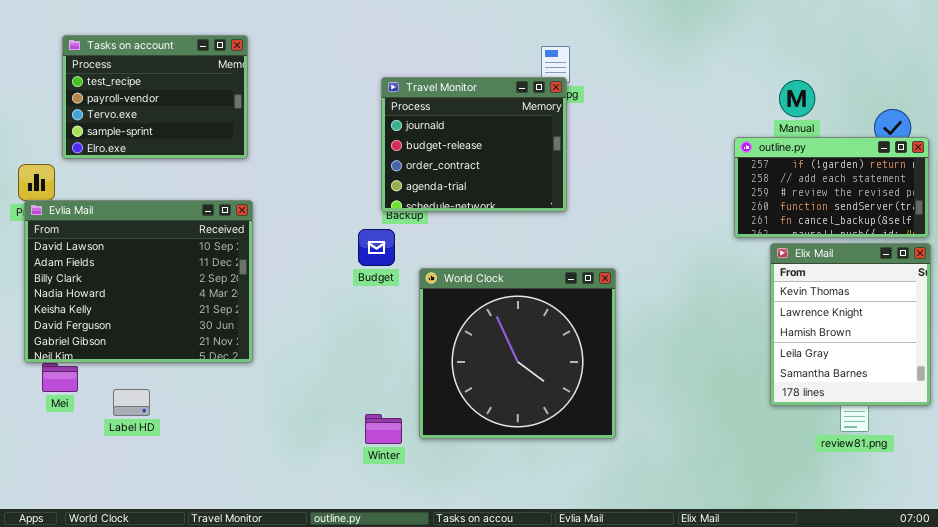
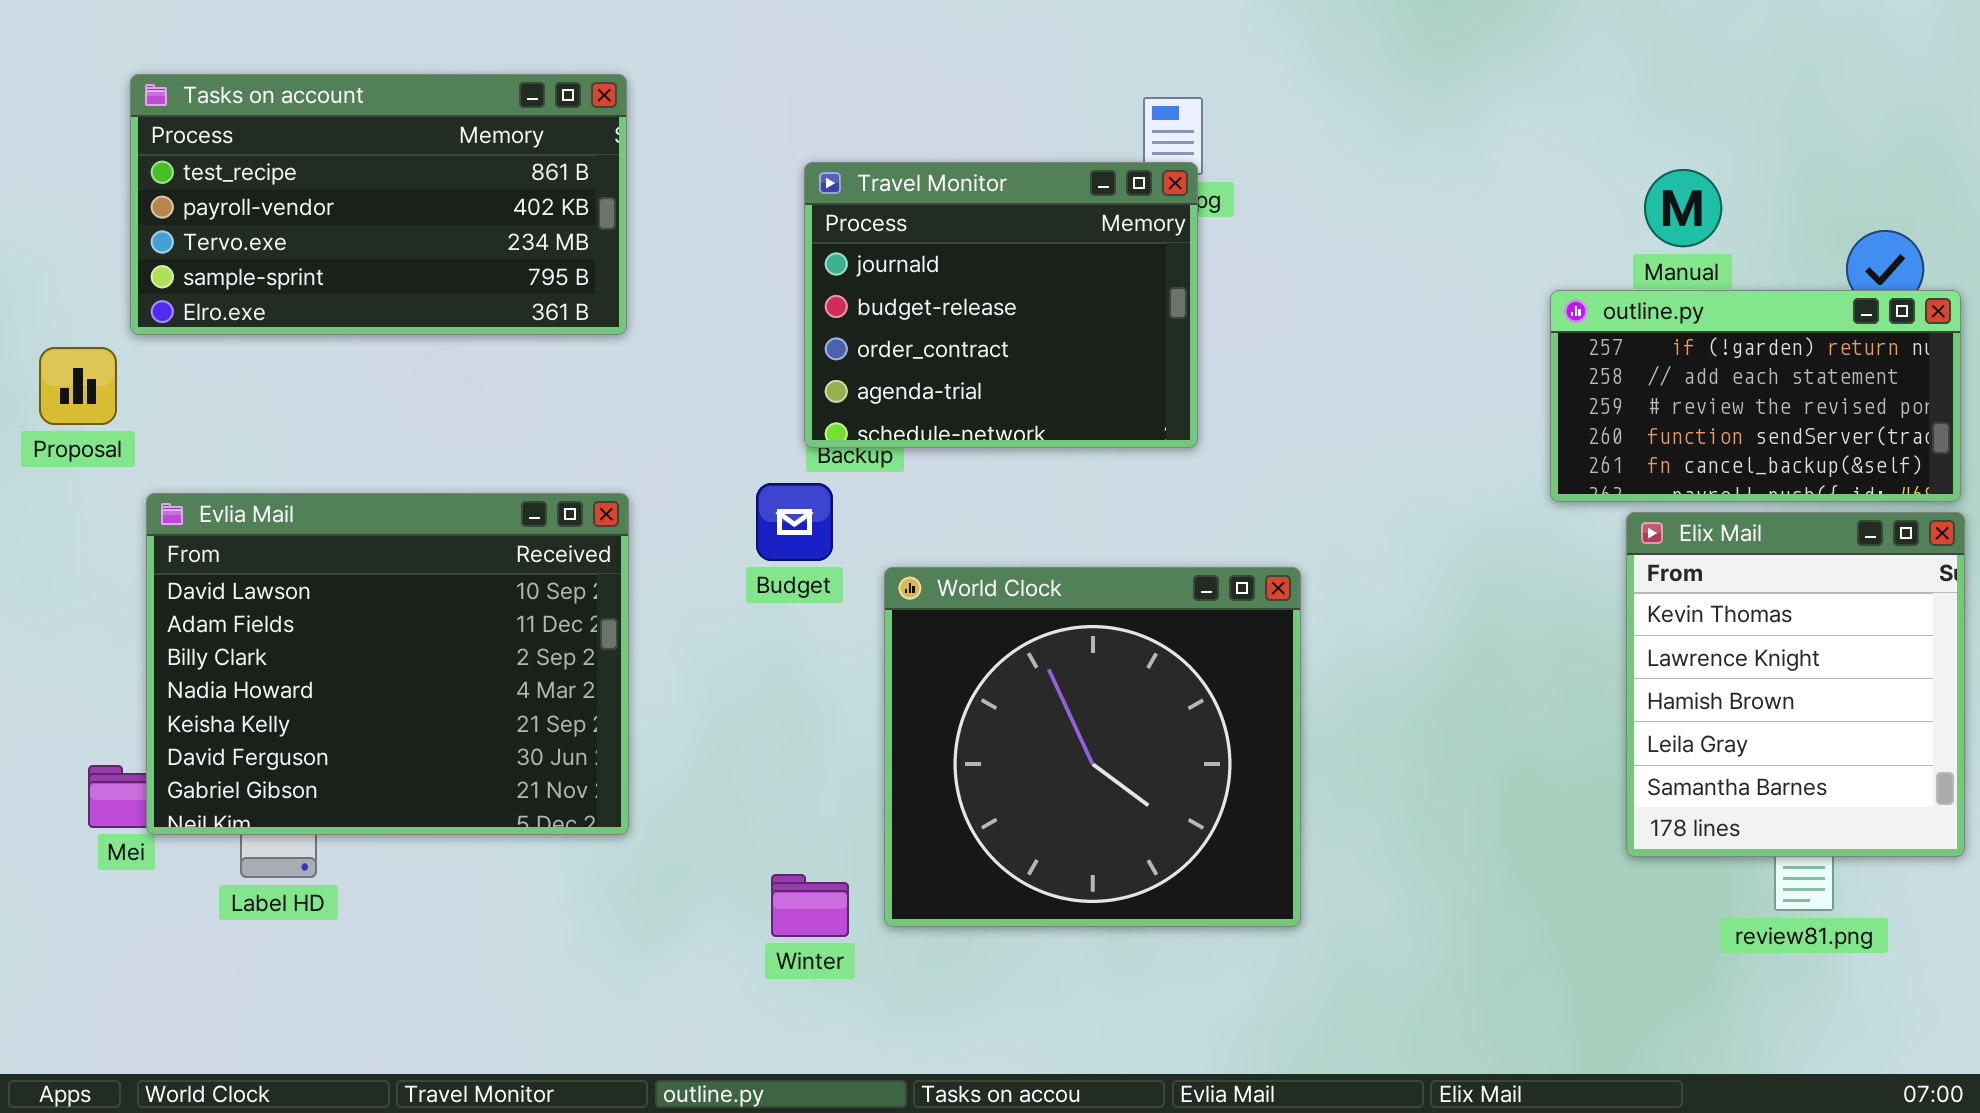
Tasks on account: [62,35,248,159] -> [130,74,627,335], resized
Evlia Mail: [24,200,253,363] -> [146,493,629,835], moved

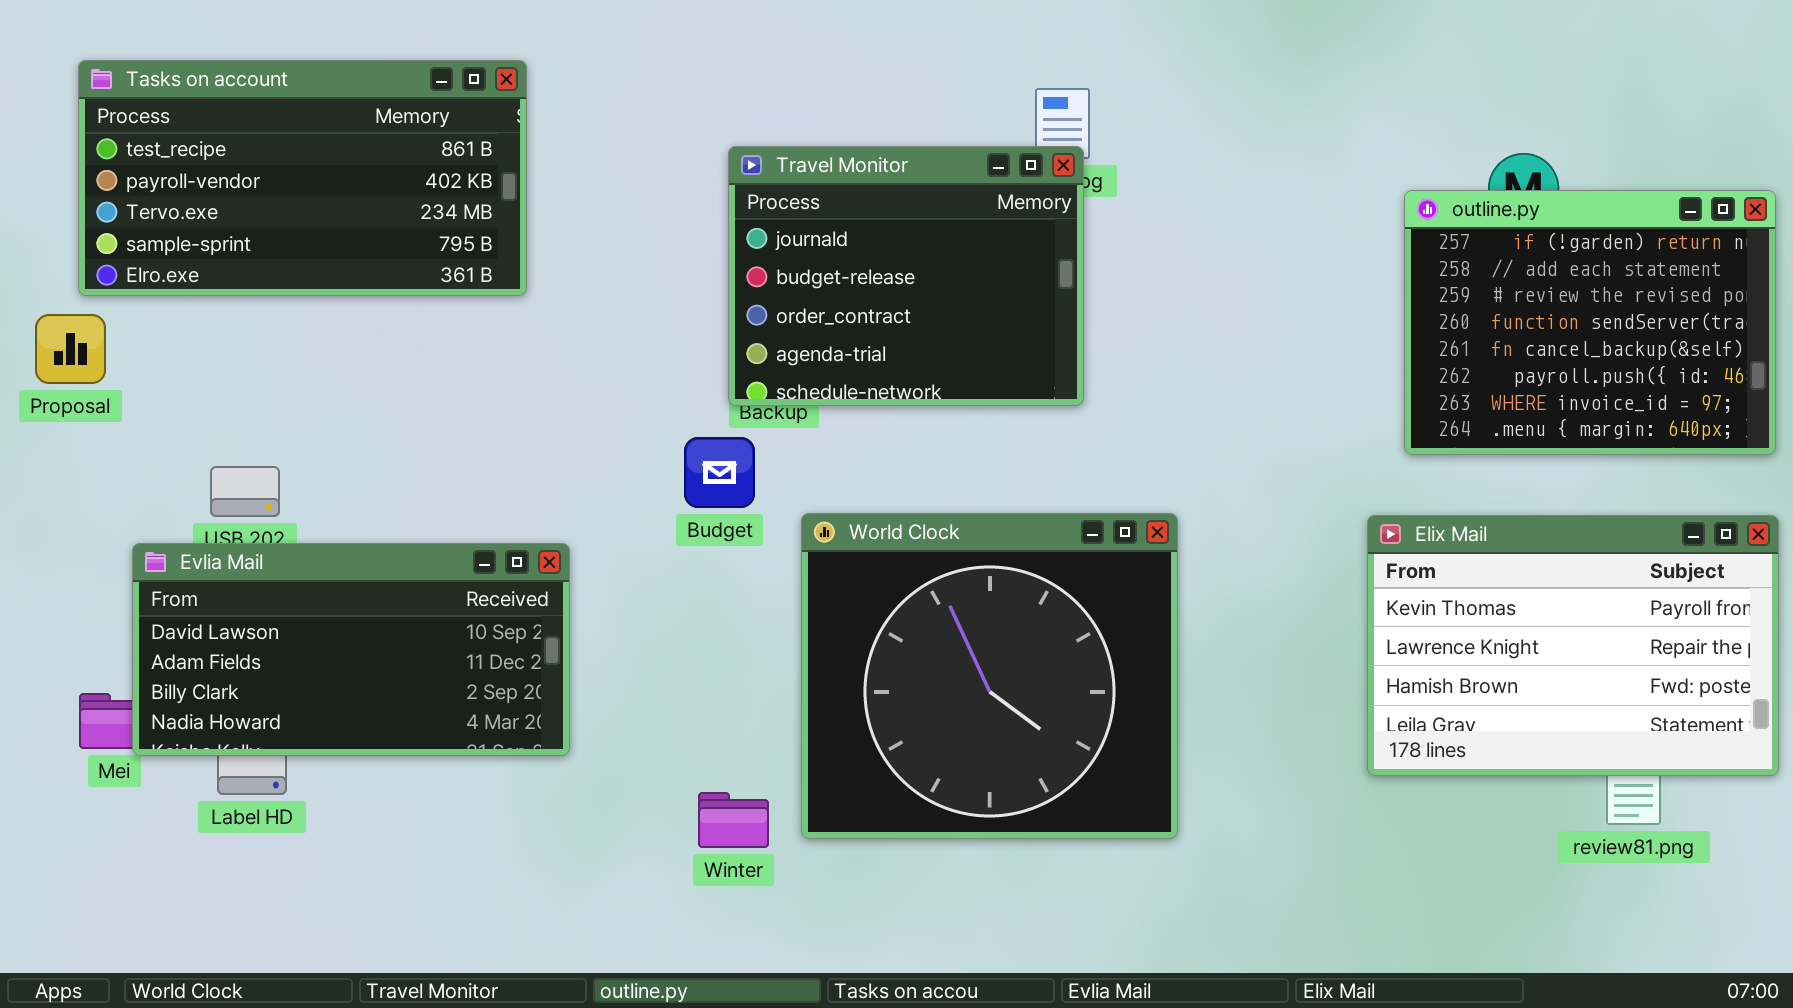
Tasks on account: [130,74,627,335] -> [78,60,527,296], moved
outline.py: [1550,290,1961,502] -> [1404,190,1776,455], resized
Evlia Mail: [146,493,629,835] -> [132,543,570,756], resized
Elix Mail: [1626,512,1965,857] -> [1367,515,1779,776], resized

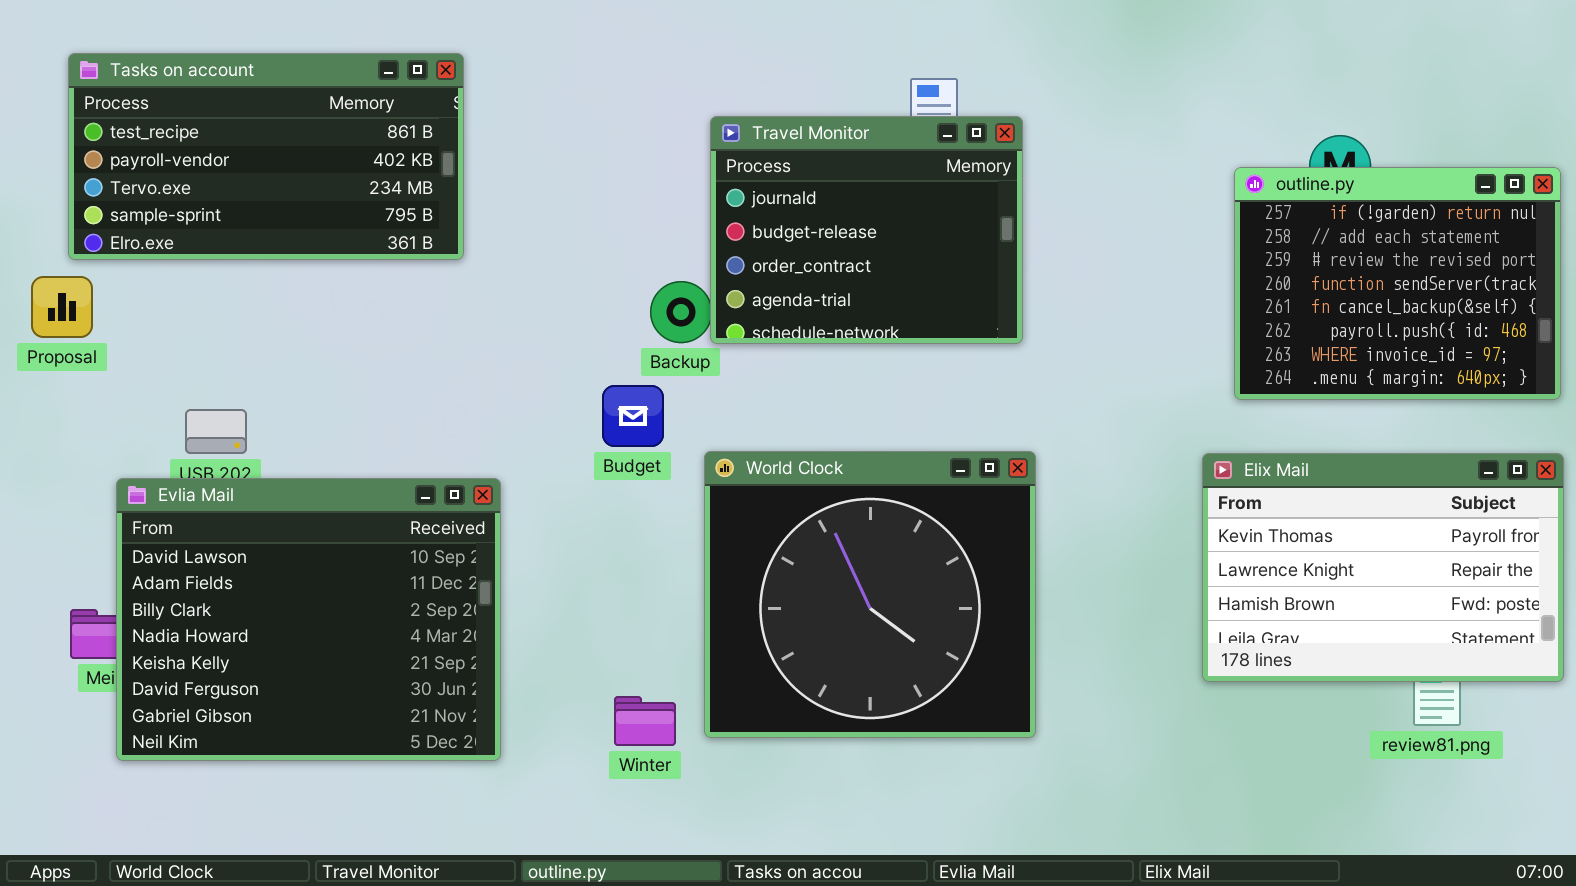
Travel Monitor: [728,146,1084,406] -> [710,116,1023,344], moved
Evlia Mail: [132,543,570,756] -> [116,478,501,761], resized

